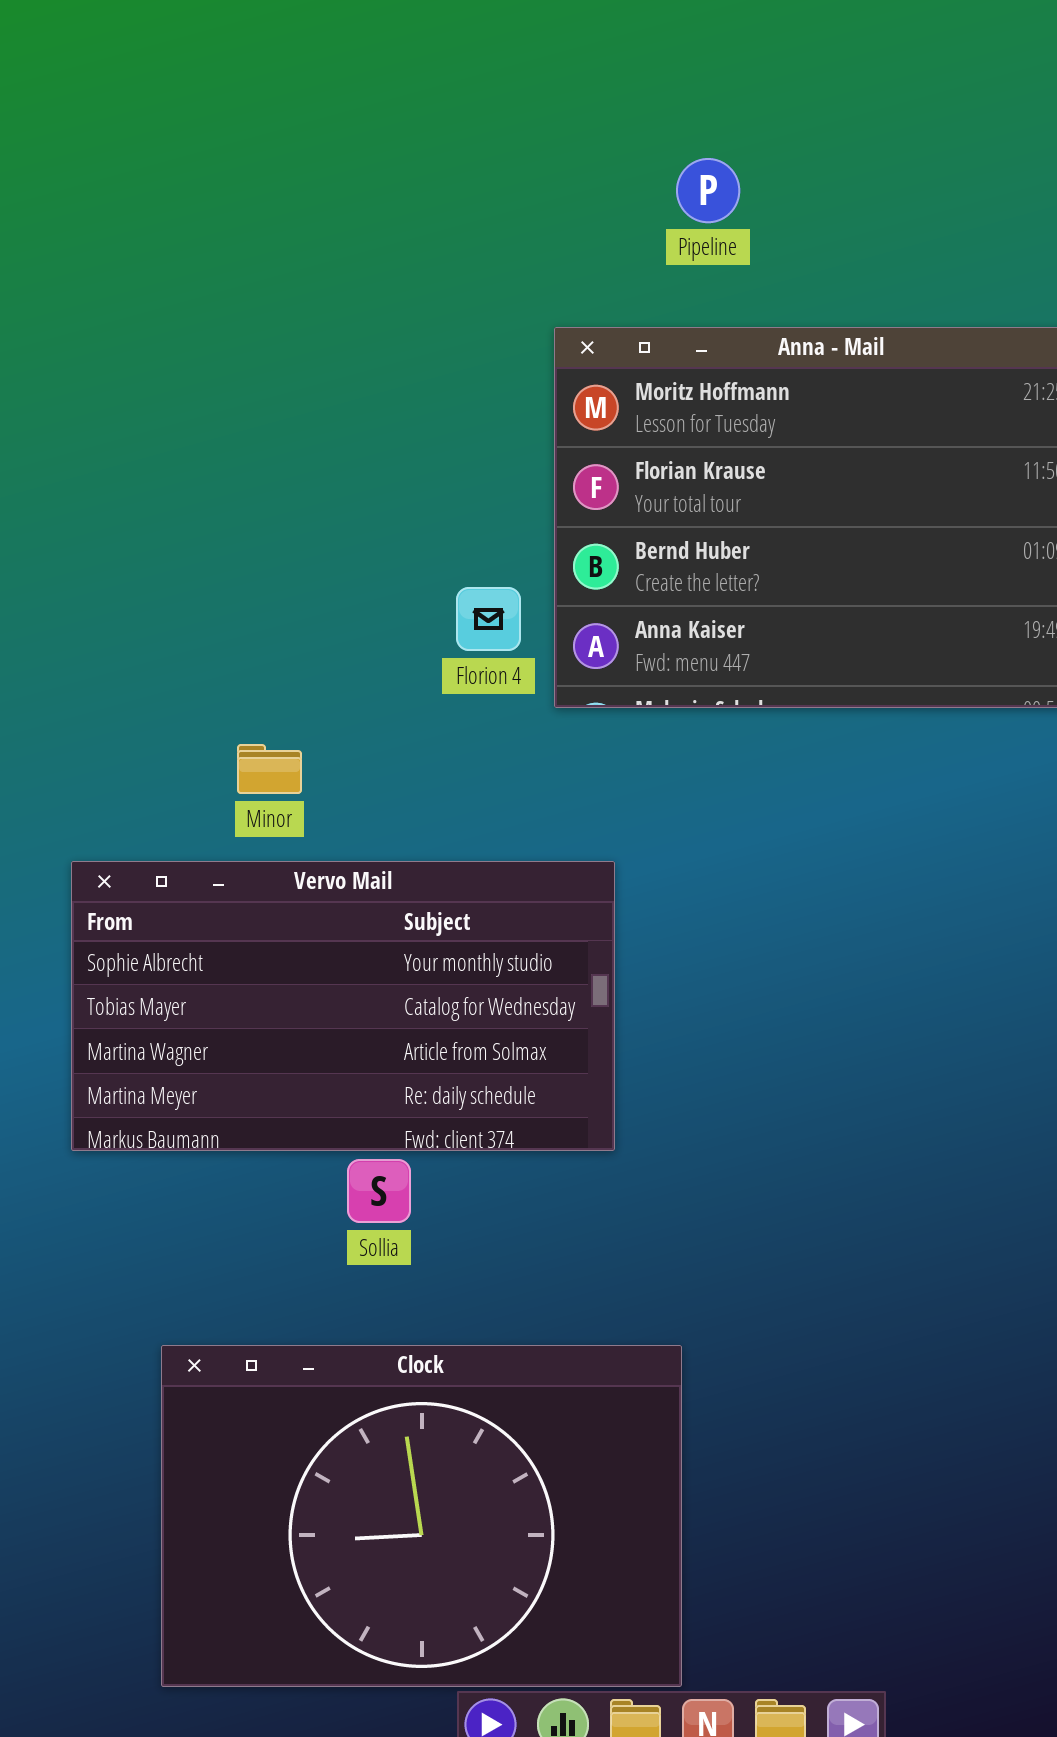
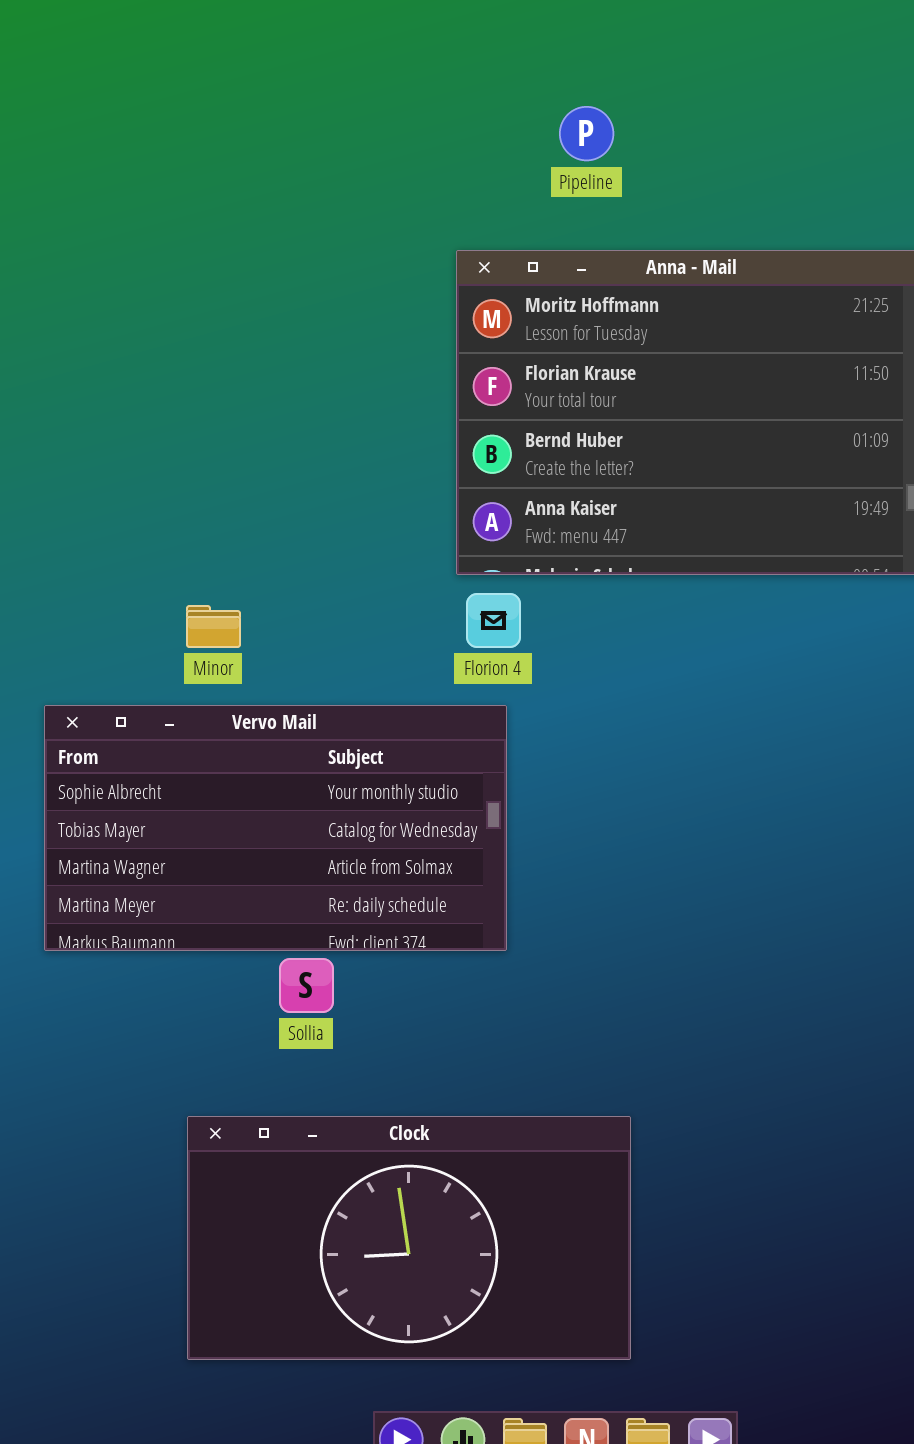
Florion 4: [456,587,521,651] -> [466,593,521,648], moved
Clock: [161,1345,682,1687] -> [187,1116,631,1360], moved, resized

